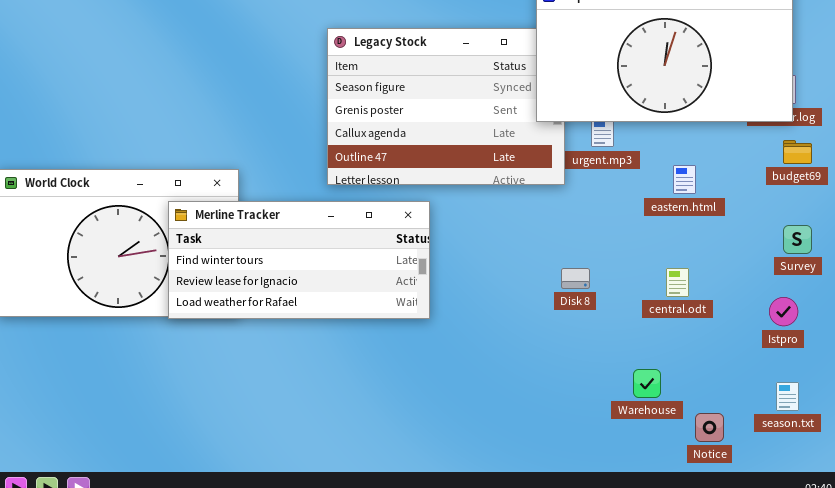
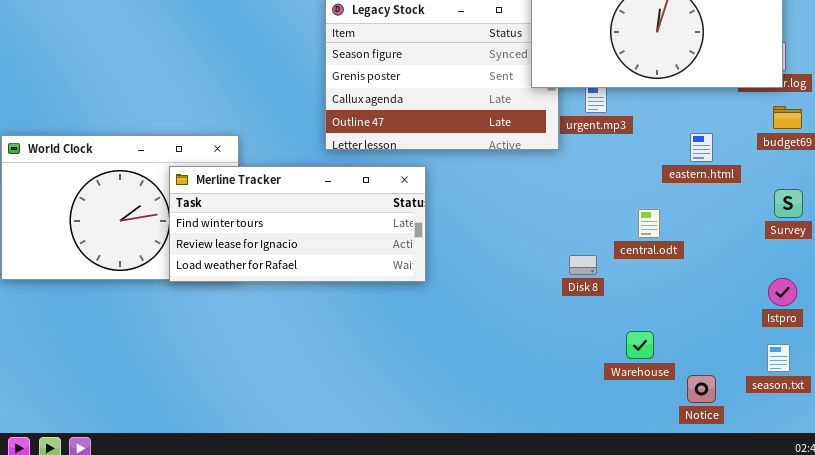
eastern.html: [673,165,696,194] -> [690,133,713,162], moved
central.odt: [666,268,689,297] -> [638,209,660,238], moved
Disk 8: [561,268,590,289] -> [569,255,597,275], moved
Istpro: [769,297,798,326] -> [768,278,797,306], moved

